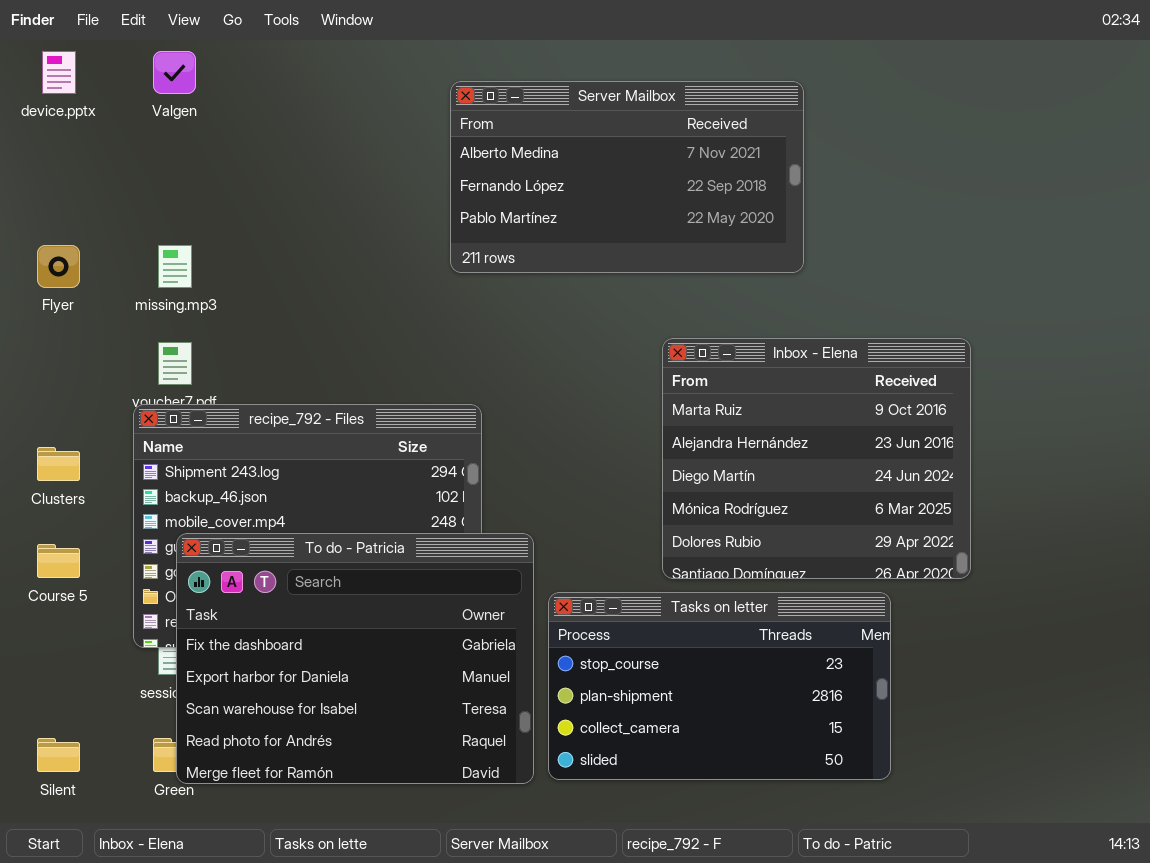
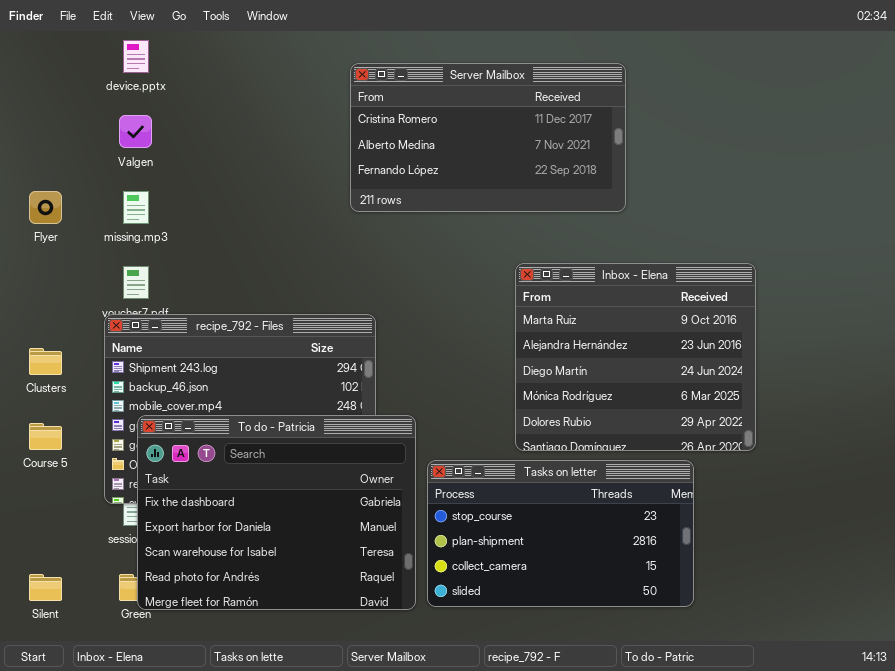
device.pptx: [42,51,76,94] -> [123,40,149,73], moved
Valgen: [153,51,196,94] -> [119,115,152,148], moved
Server Mailbox: [450,81,804,273] -> [350,63,626,212], scrolled up 1 row

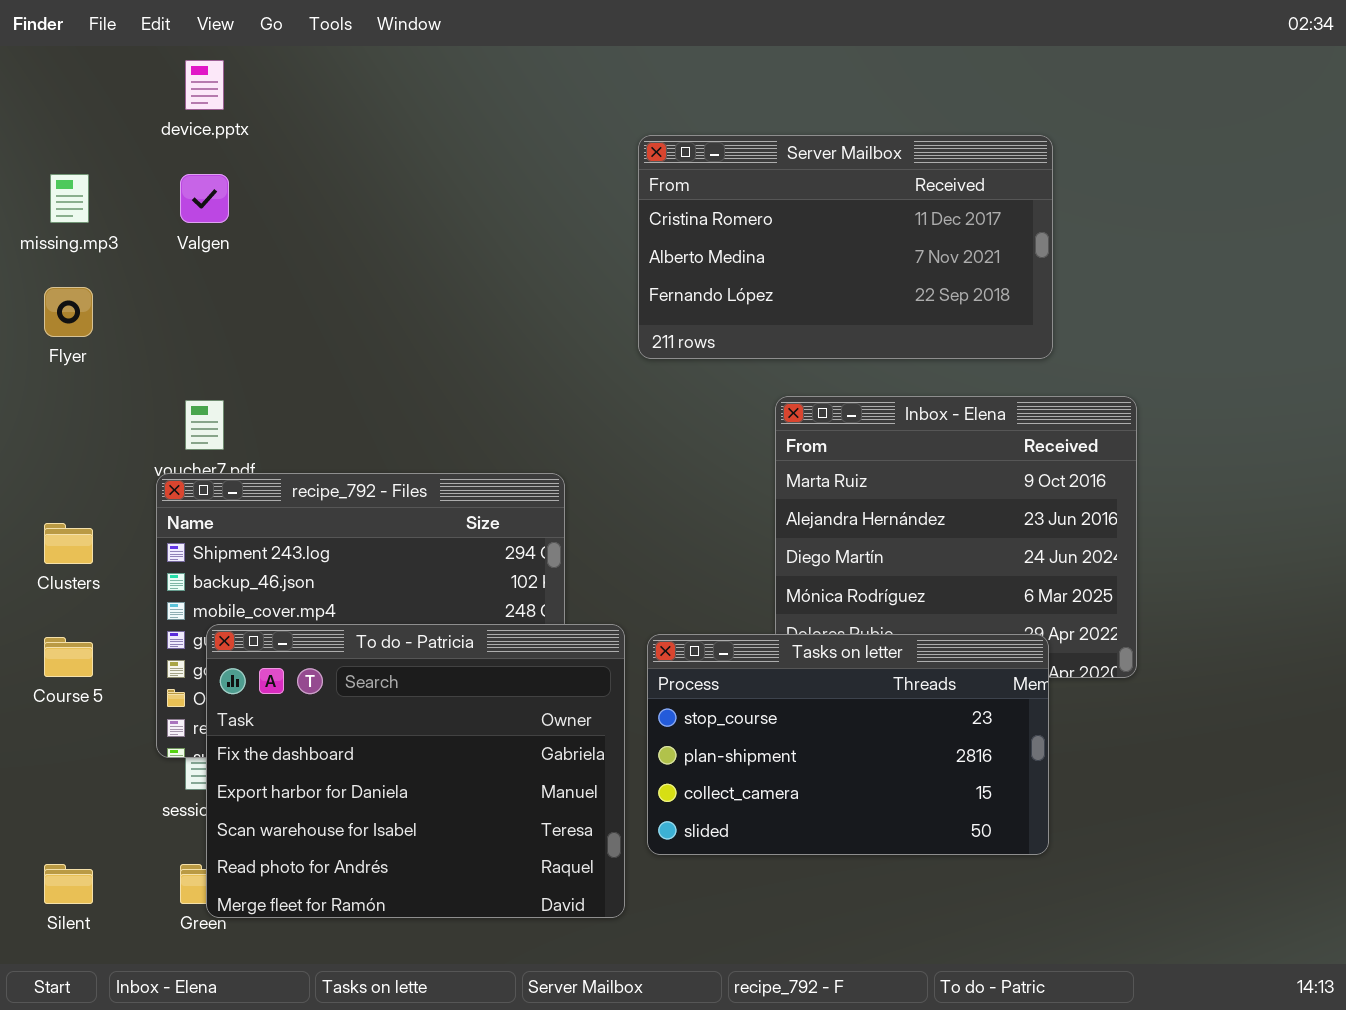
Server Mailbox: [350,63,626,212] -> [638,135,1053,359], moved
missing.mp3: [123,191,149,224] -> [50,174,89,223], moved
Tasks on letter: [427,460,694,607] -> [647,634,1049,855], moved

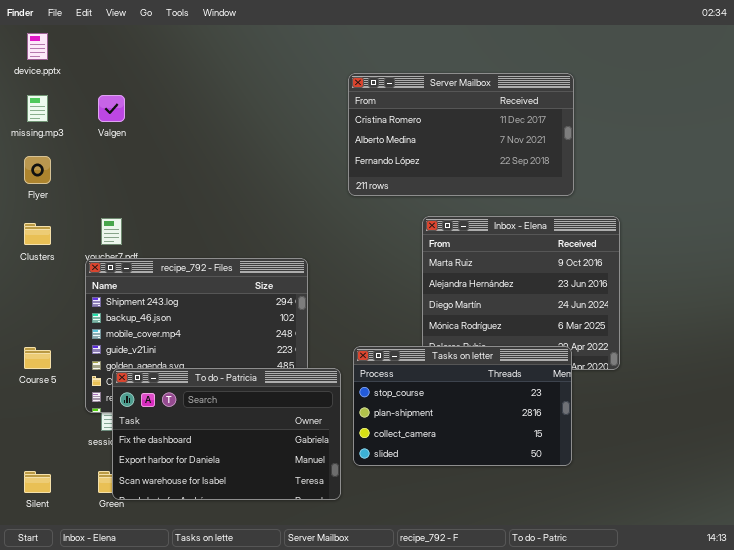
device.pptx: [185,60,224,110] -> [27,33,48,60], moved
Clusters: [44,523,93,564] -> [24,223,51,245], moved
To do - Patricia: [206,624,625,918] -> [112,368,341,500], resized

